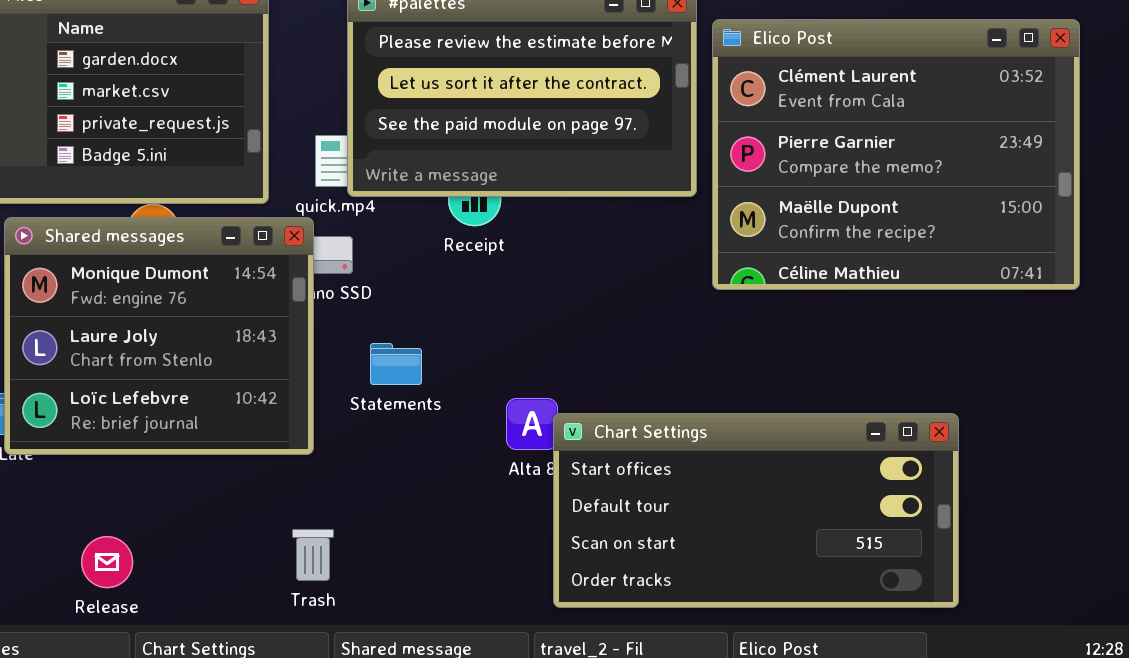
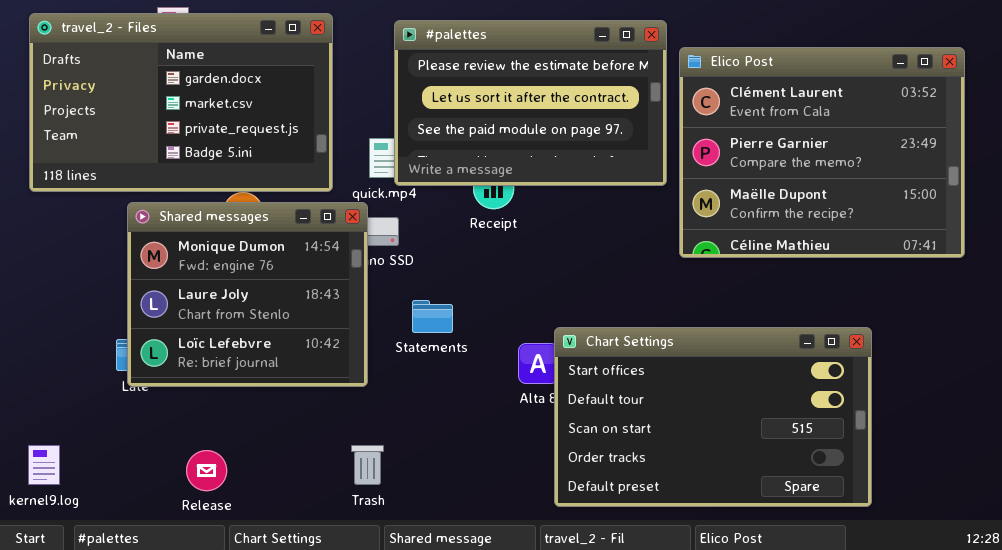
Chart Settings: [553,413,959,608] -> [554,327,872,507], resized

